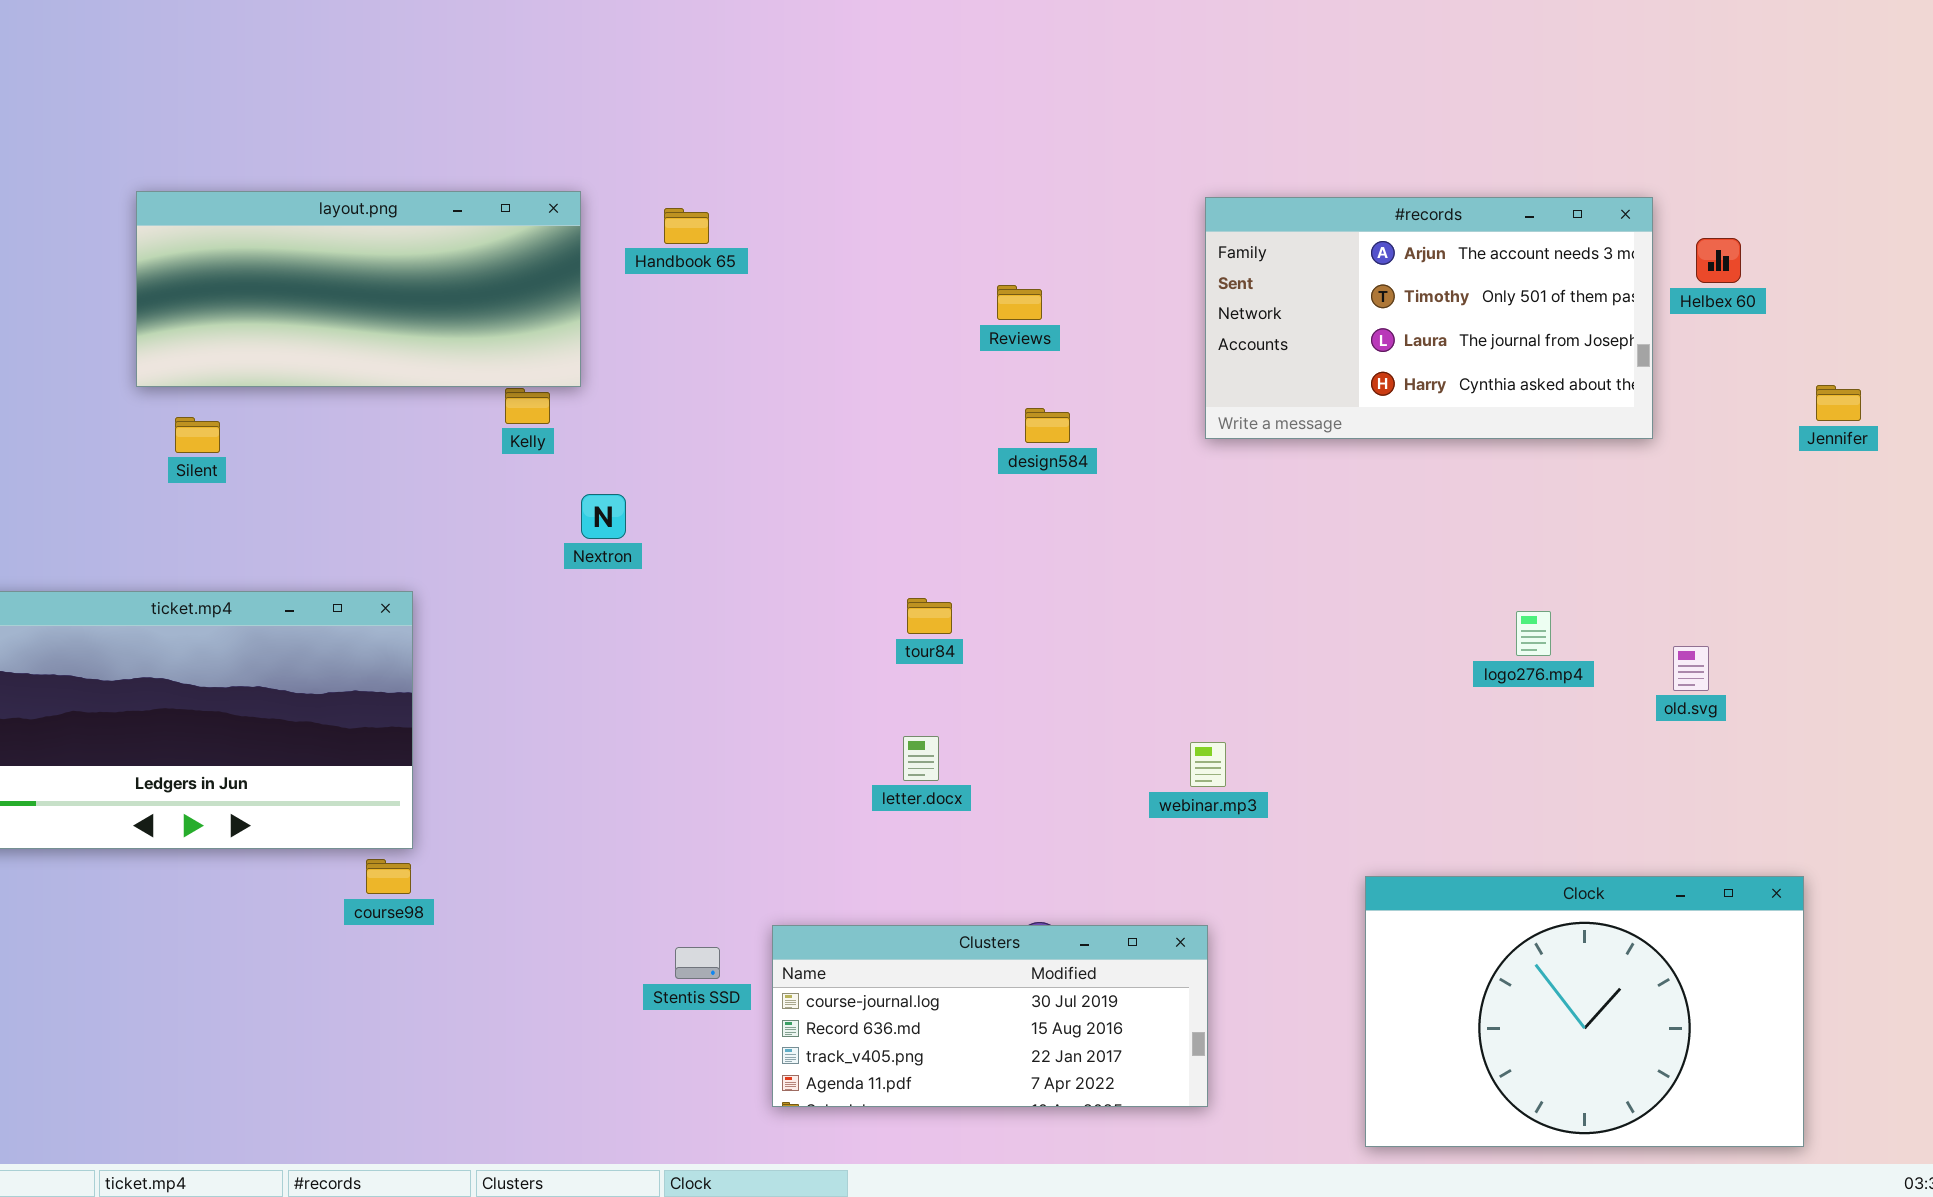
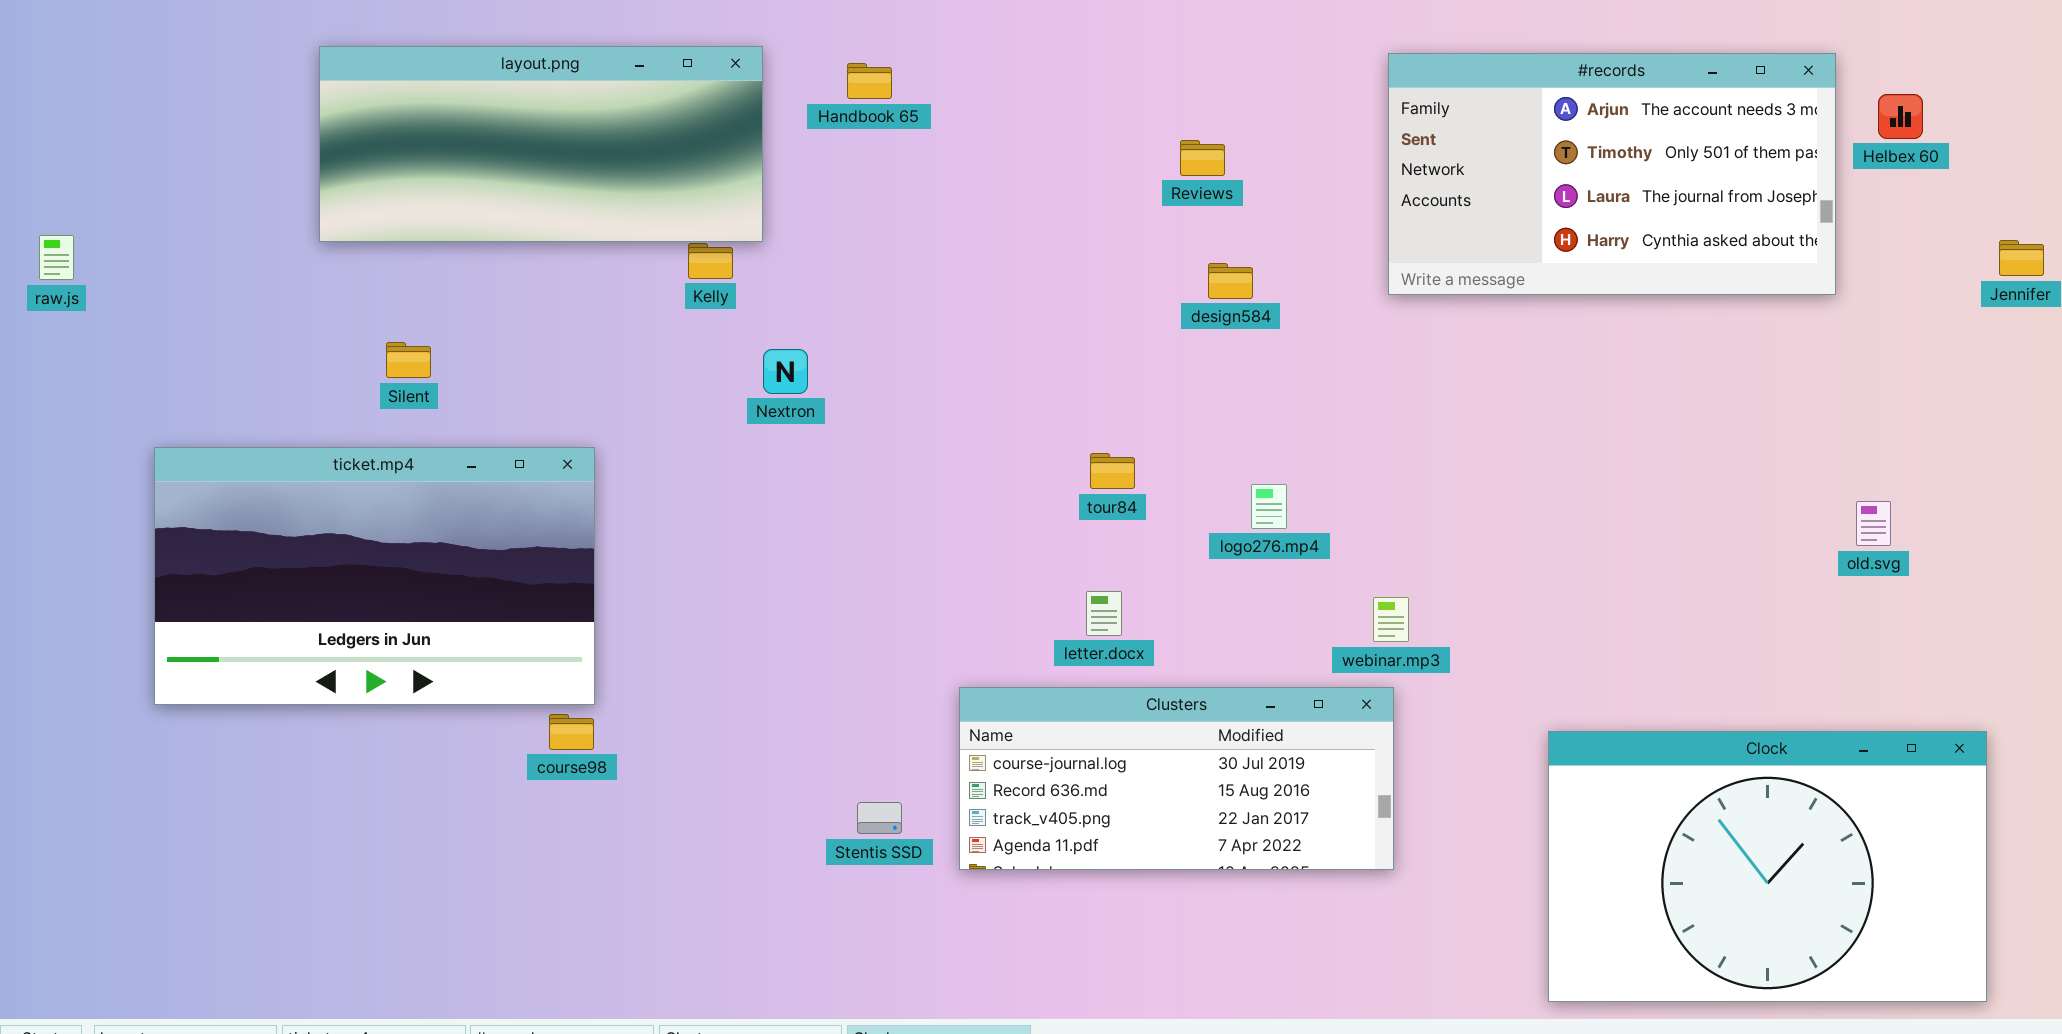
Silent: [175,417,220,453] -> [386,342,431,378], moved
logo276.mp4: [1516,611,1551,656] -> [1251,484,1287,529], moved
Clusters: [772,925,1208,1107] -> [959,687,1394,870], moved

